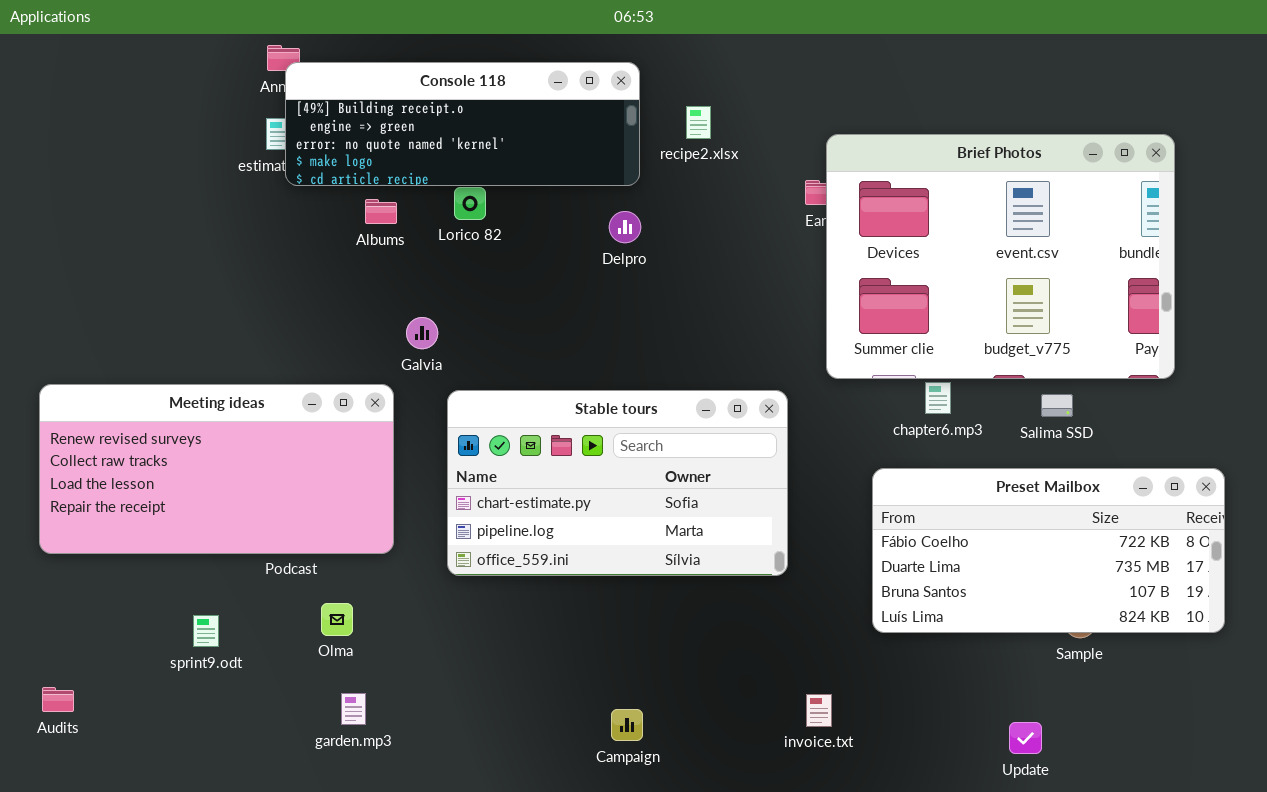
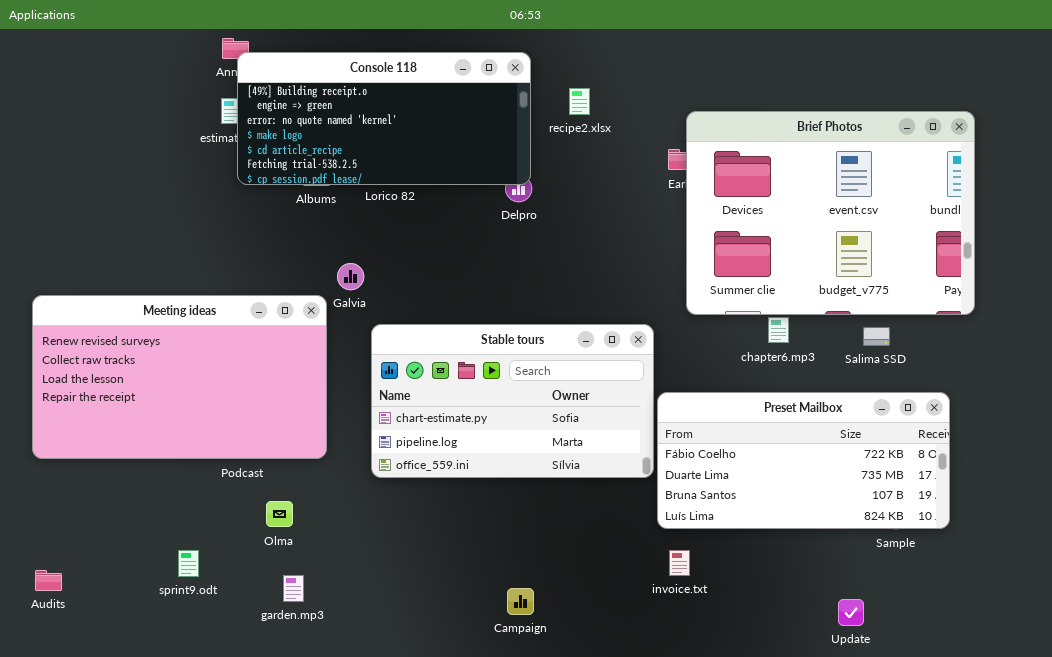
Console 118: [285,62,640,186] -> [237,52,531,185], resized
Meeting ideas: [39,384,394,554] -> [32,295,327,459], resized
Preset Mailbox: [872,468,1225,633] -> [657,392,950,529], moved
sprint9.odt: [193,615,219,647] -> [178,550,199,577], moved
invoice.txt: [806,694,832,727] -> [669,550,690,576], moved

